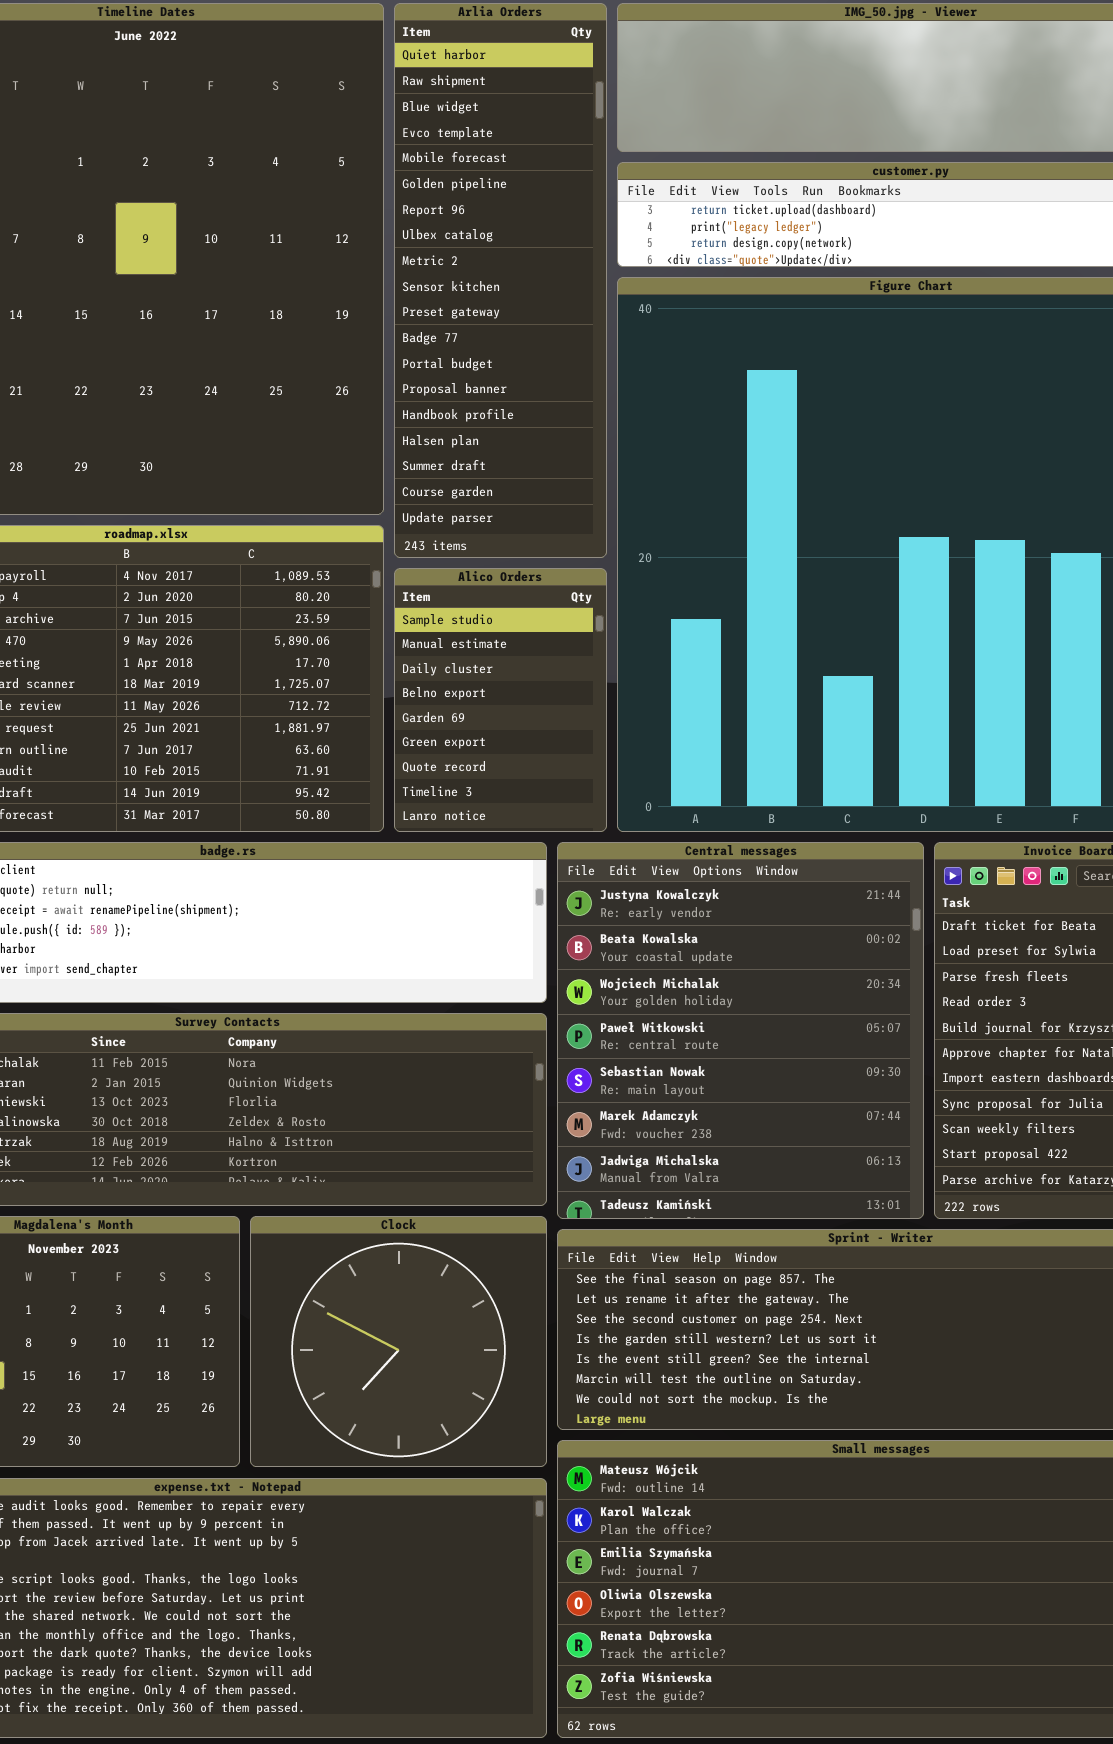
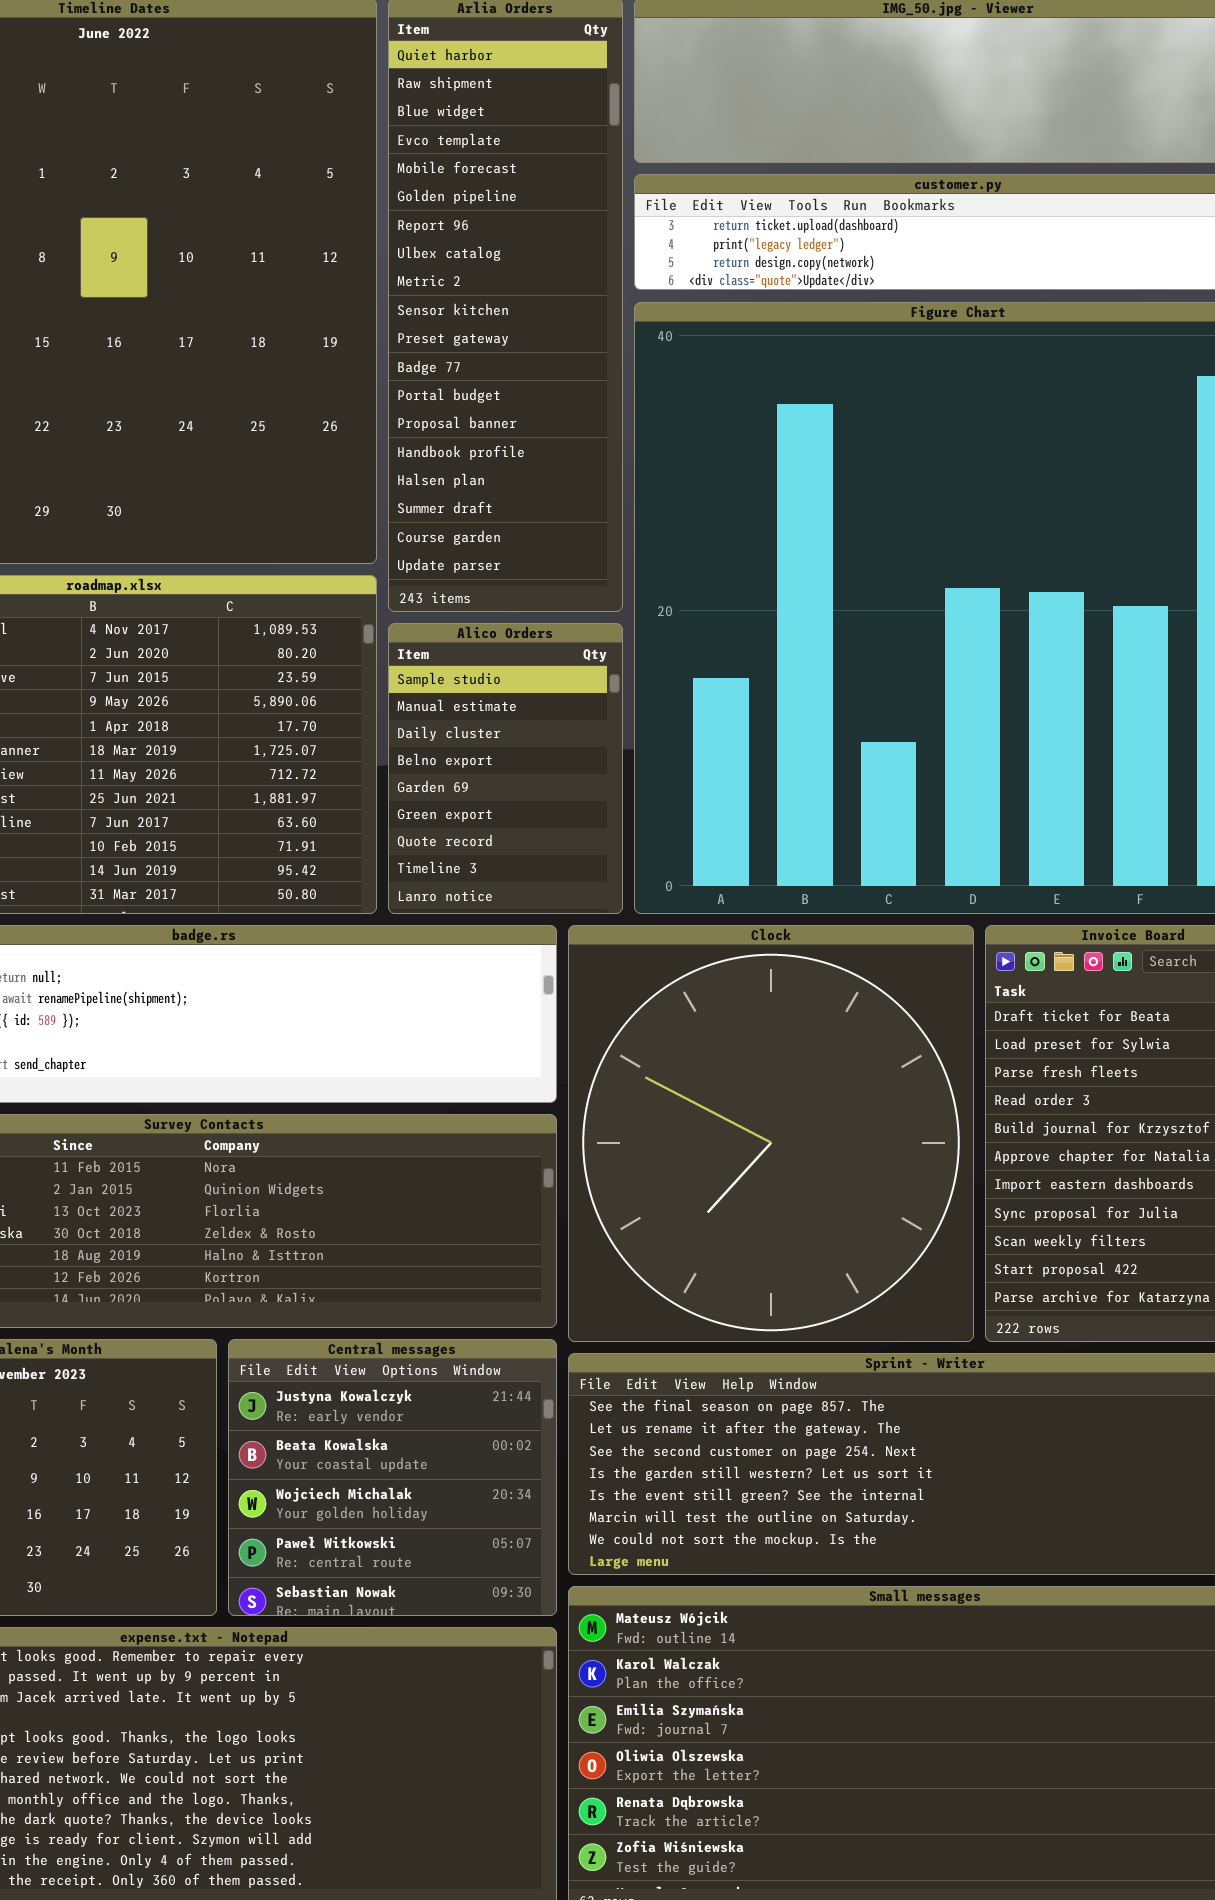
Central messages: [557,842,924,1219] -> [228,1339,557,1616], moved, resized
Clock: [250,1216,547,1467] -> [568,925,974,1342], moved, resized

